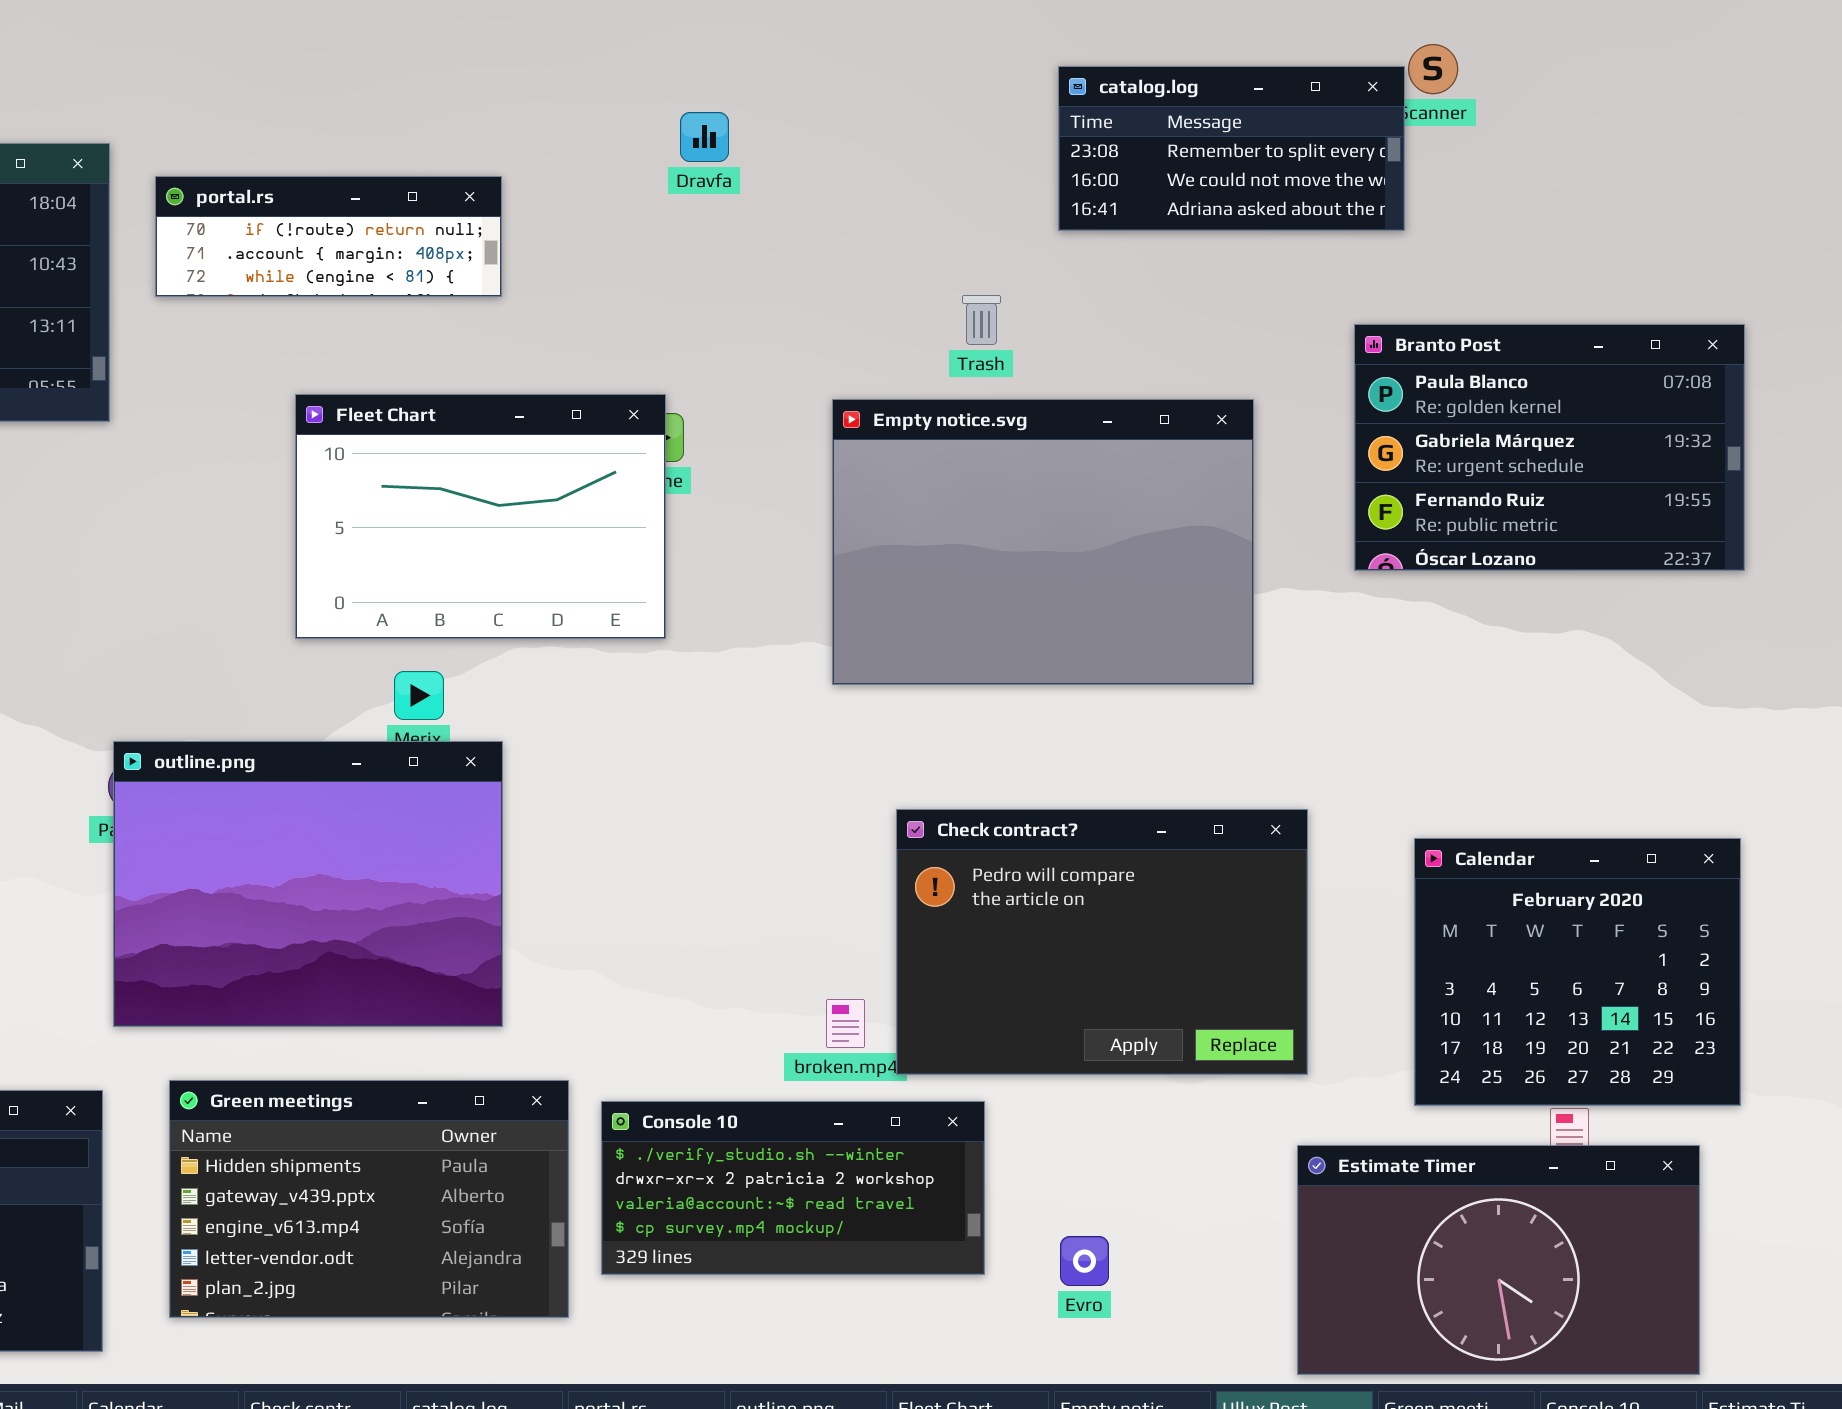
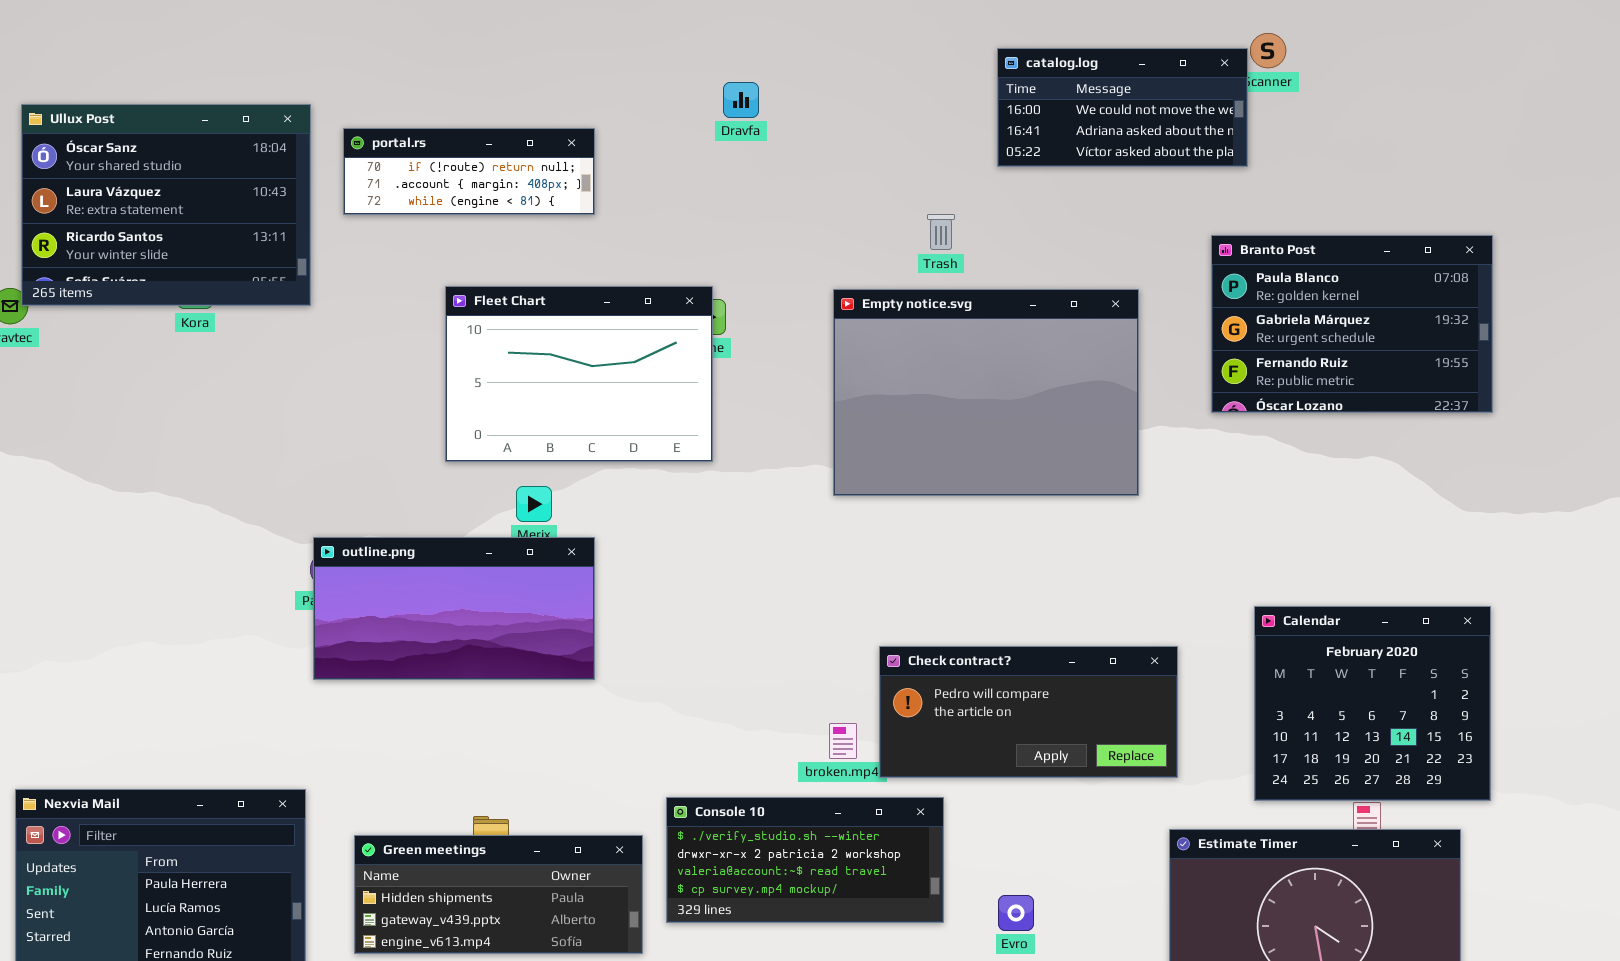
catalog.log: [1058,66,1405,231] -> [997,48,1248,167], scrolled down 1 row
outline.png: [113,741,503,1027] -> [313,537,595,680], resized
Check contract?: [896,809,1308,1075] -> [879,646,1178,778], resized
Green meetings: [169,1080,569,1318] -> [354,835,643,954], resized

